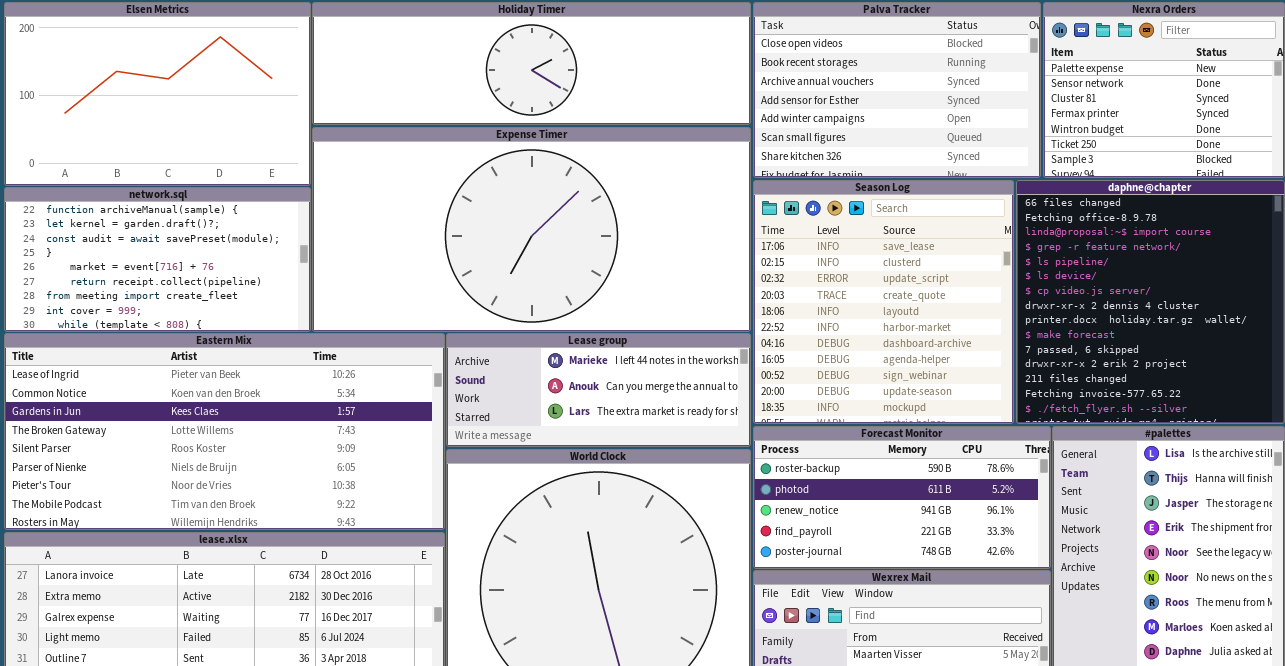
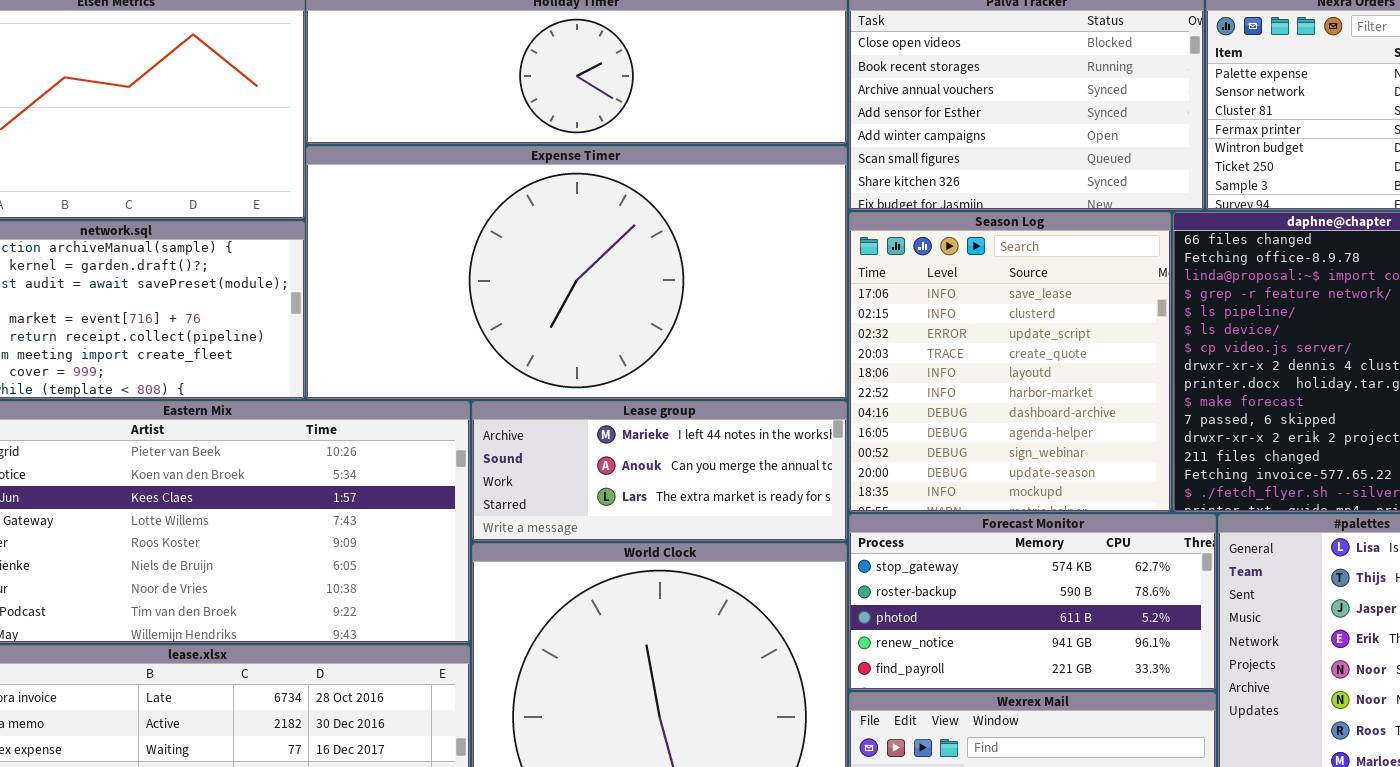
Forecast Monitor: [753,426,1051,569] -> [849,514,1216,690], scrolled up 1 row

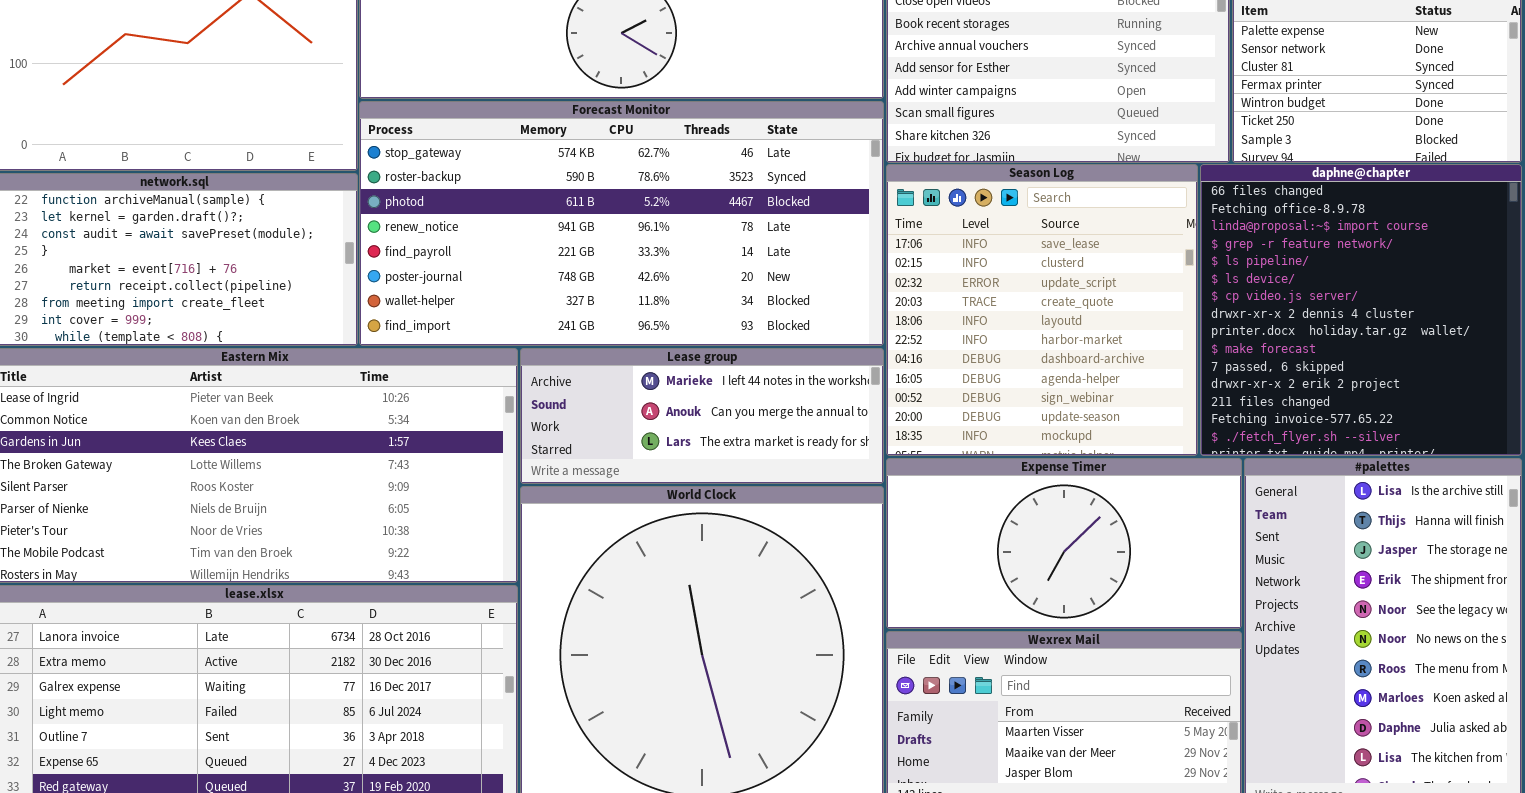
Expense Timer: [306,146,847,399] -> [886,458,1242,629], moved, resized
Forecast Monitor: [849,514,1216,690] -> [359,101,884,346], moved, resized

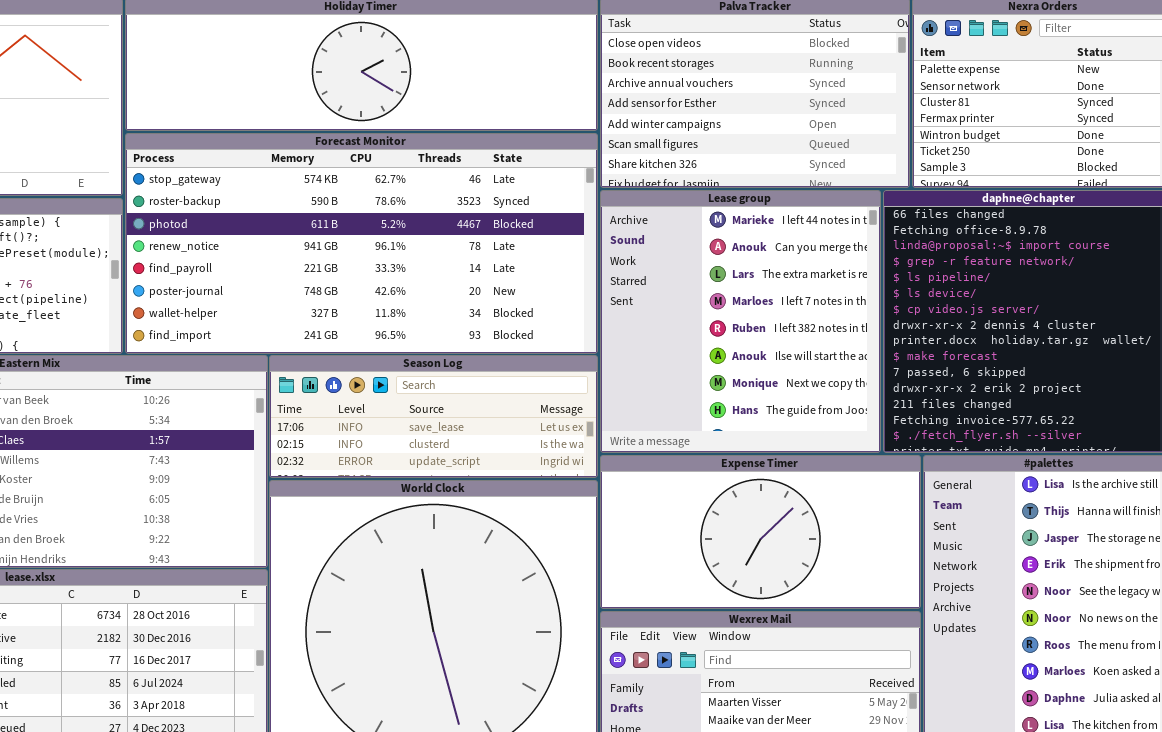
Season Log: [886,164,1198,456] -> [269,355,598,478], moved, resized
Lease group: [520,348,884,484] -> [600,190,881,453], moved, resized

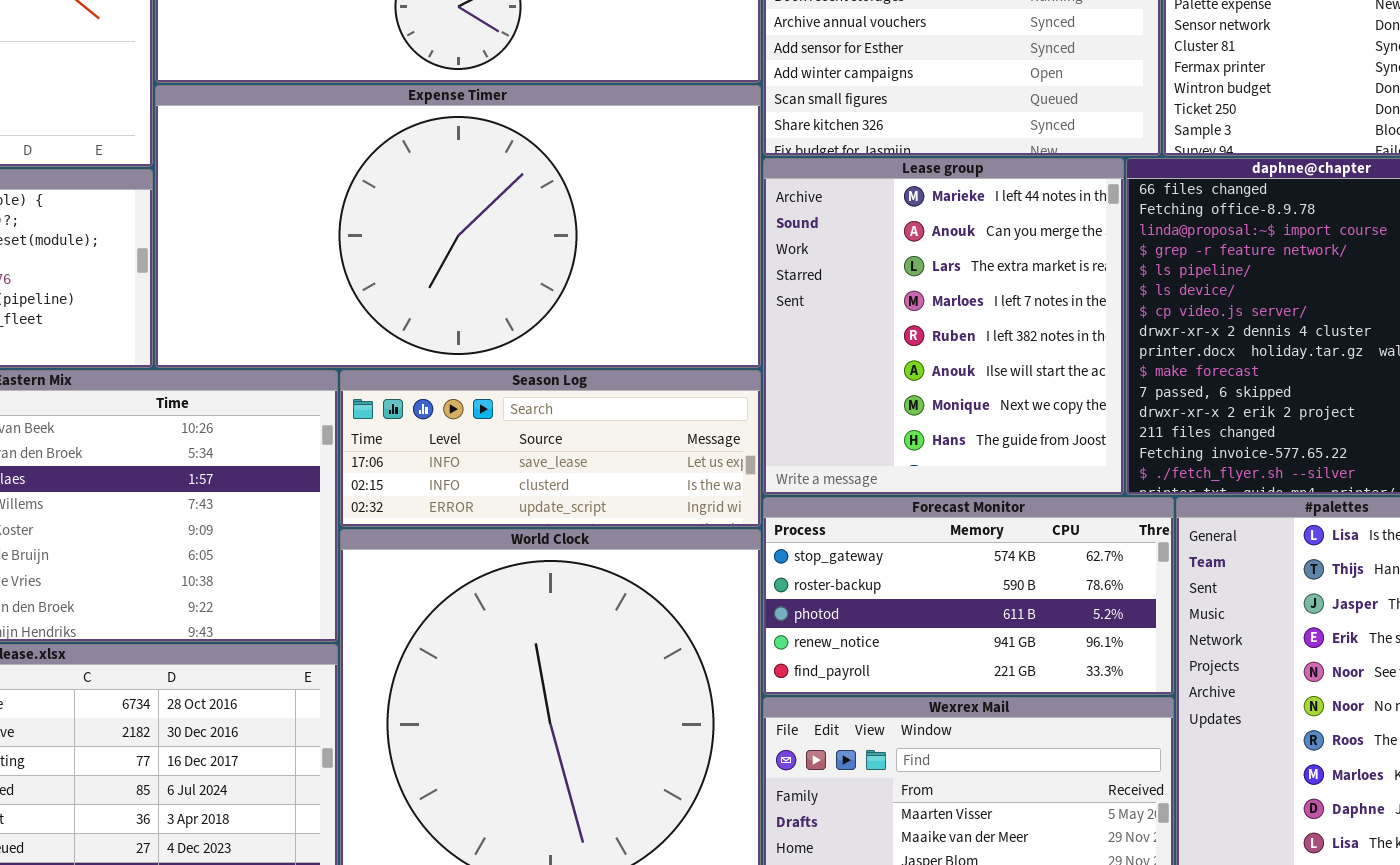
Forecast Monitor: [125,133,598,354] -> [763,497,1174,695], moved, resized
Expense Timer: [600,455,921,609] -> [155,85,761,368], moved, resized

